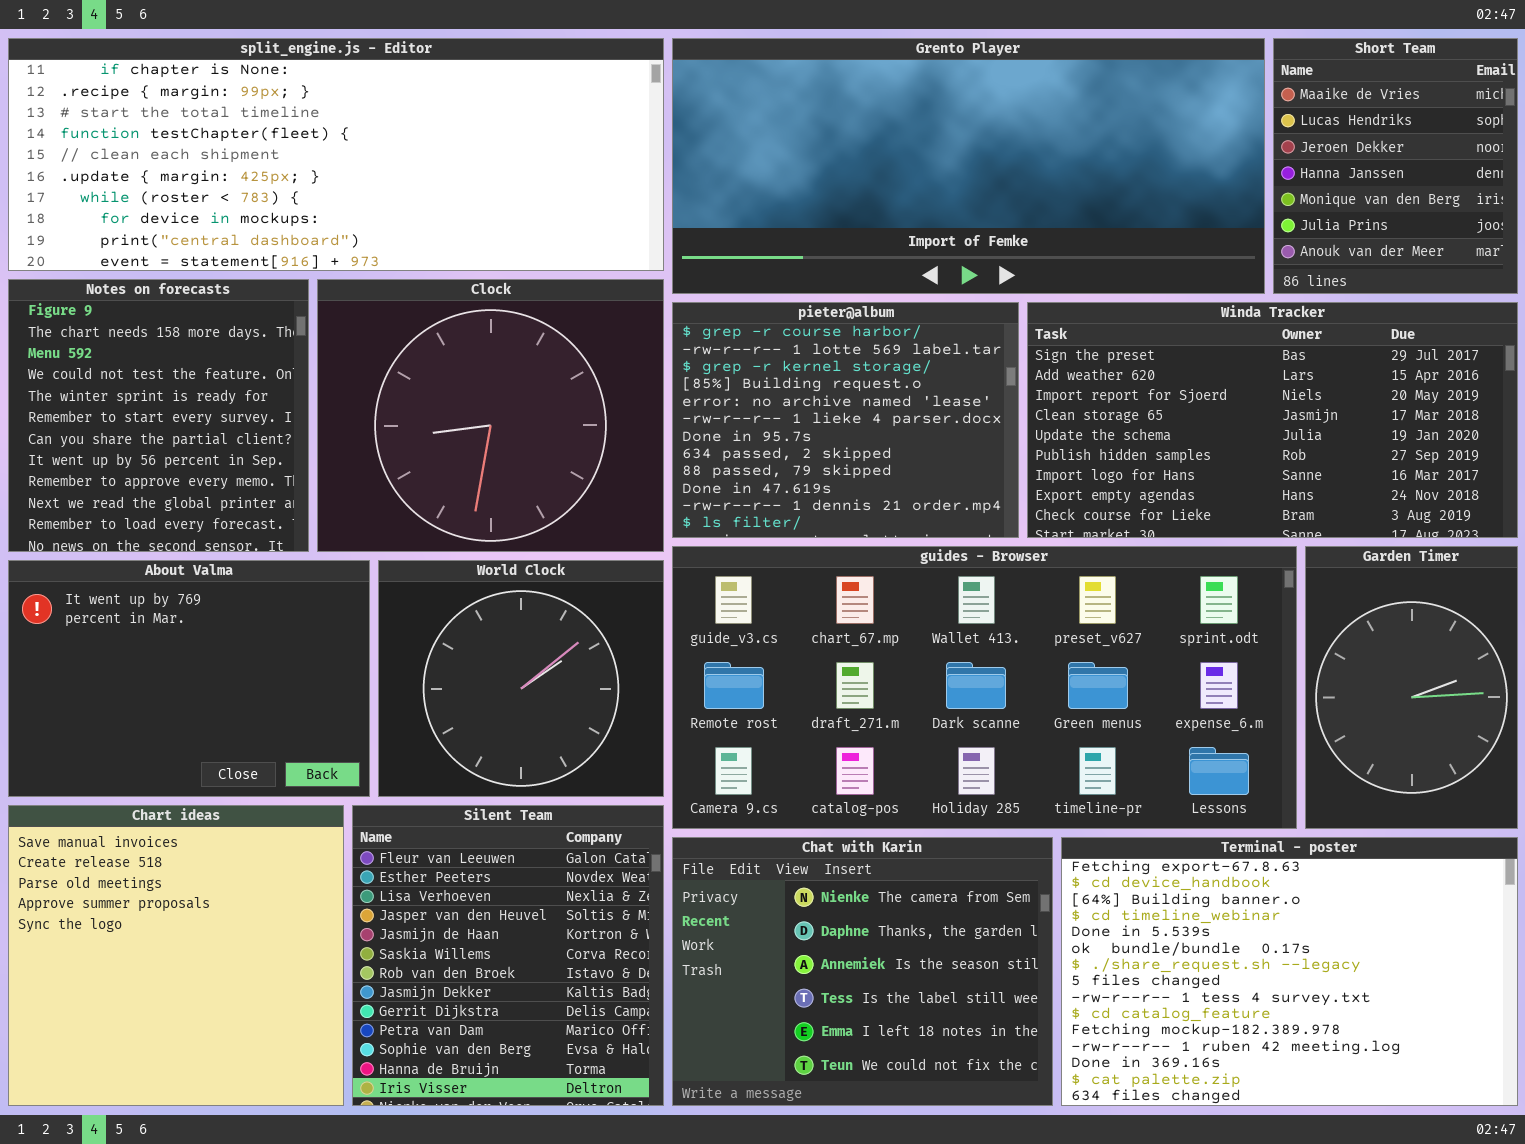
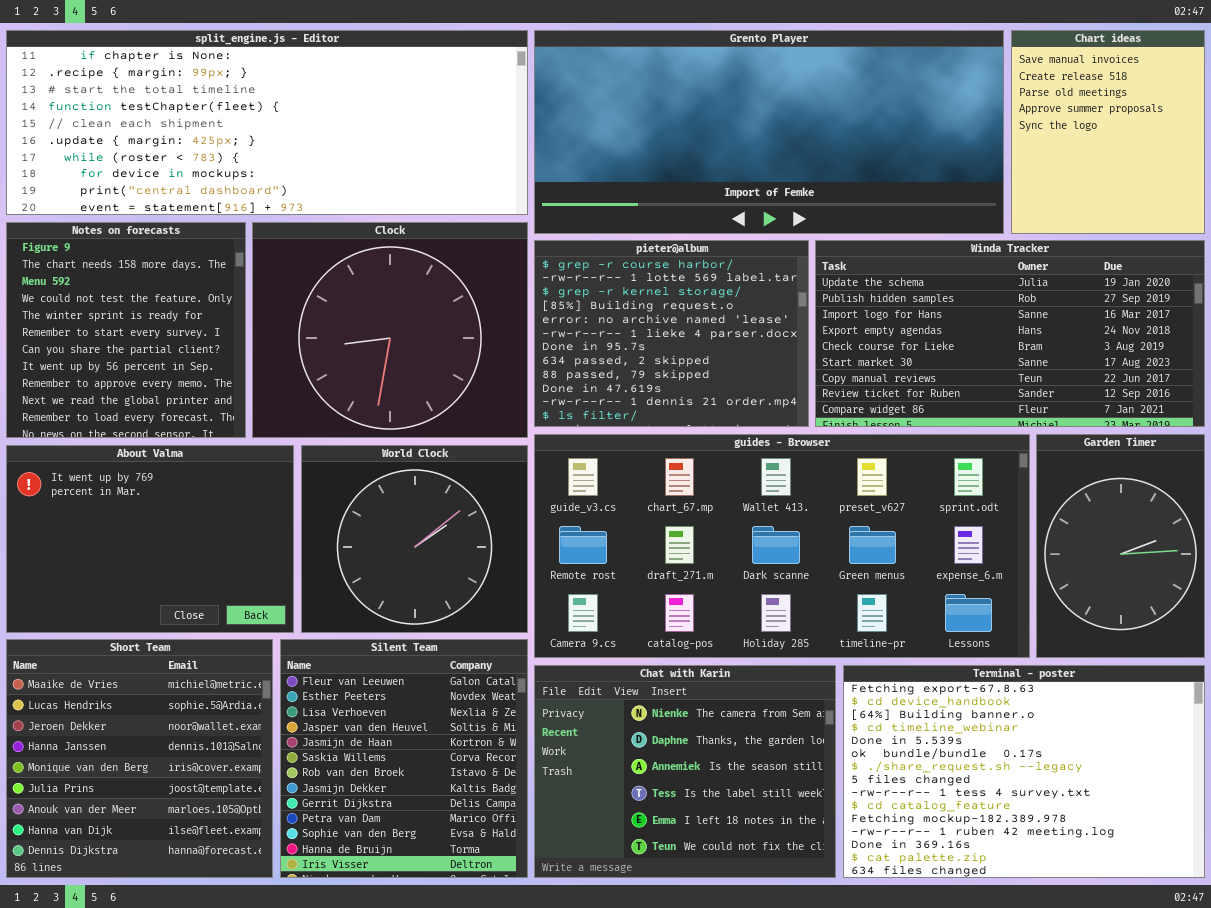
Short Team: [1273,38,1518,294] -> [6,639,273,878], moved, resized
Winda Tracker: [1027,302,1518,538] -> [815,240,1205,427], scrolled down 4 rows
Chart ideas: [8,805,344,1106] -> [1011,30,1205,234], moved, resized

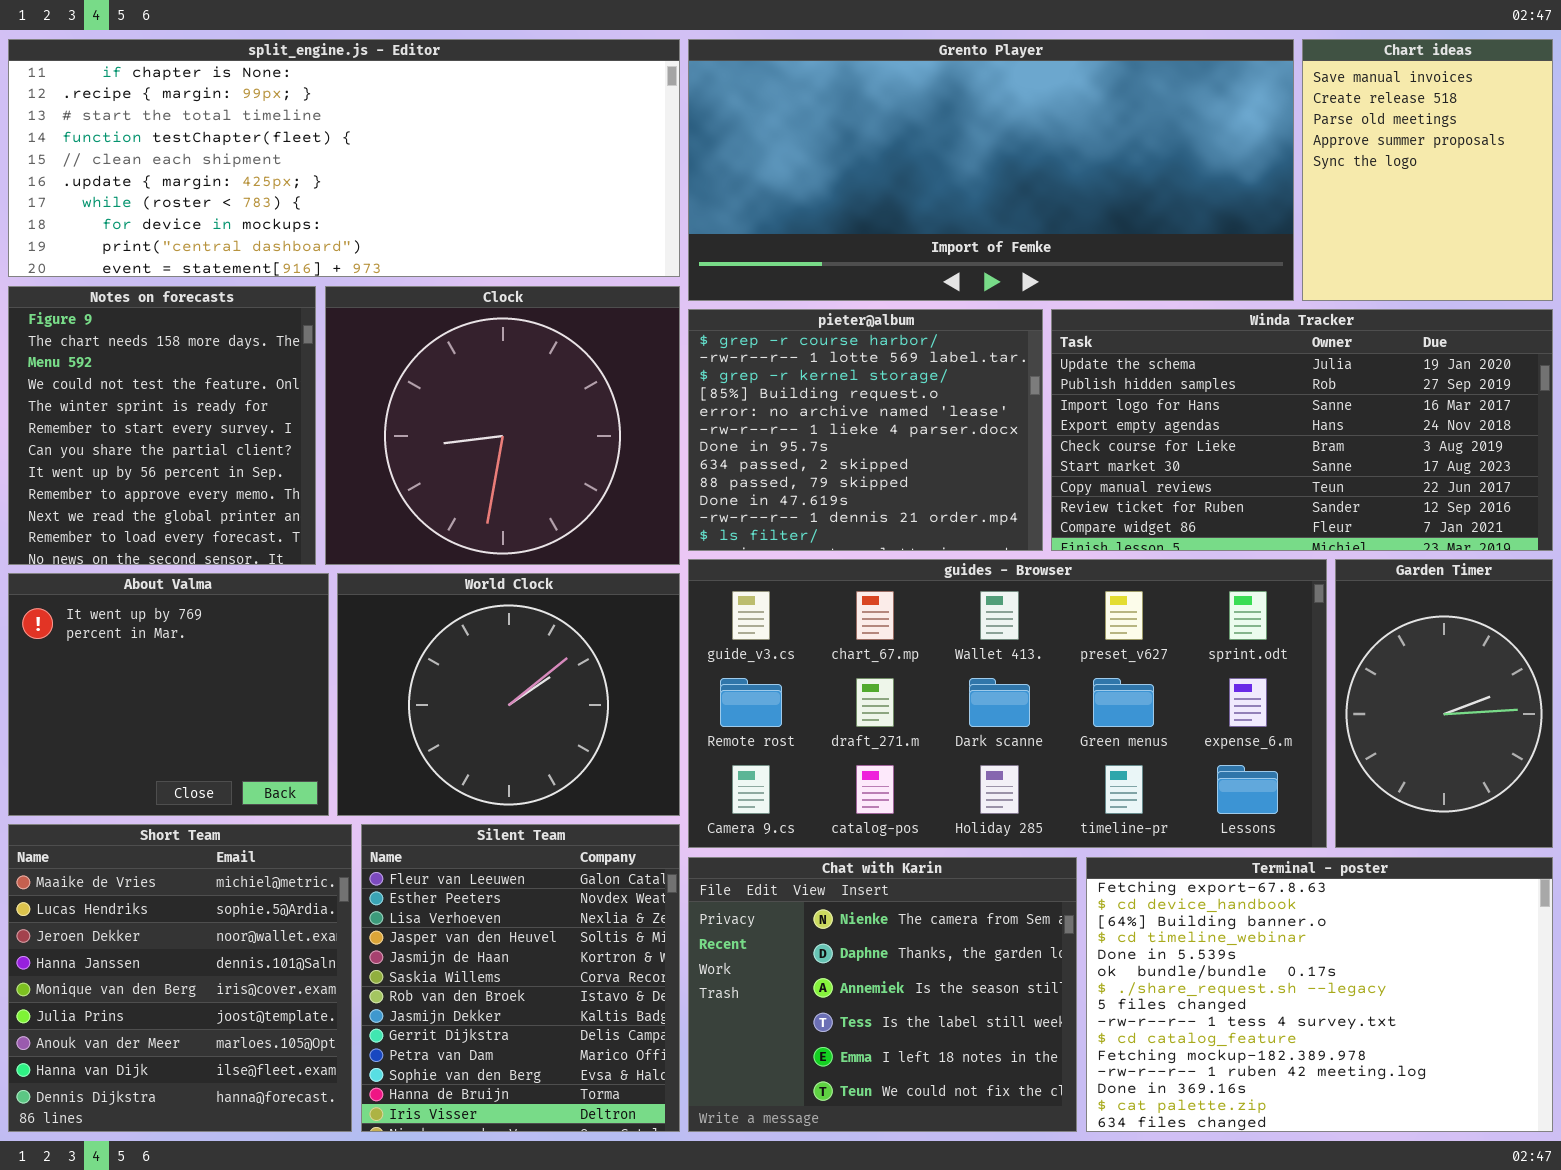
About Valma: [6,445,294,633] -> [8,573,329,816], resized
World Clock: [301,445,528,633] -> [337,573,680,816], resized

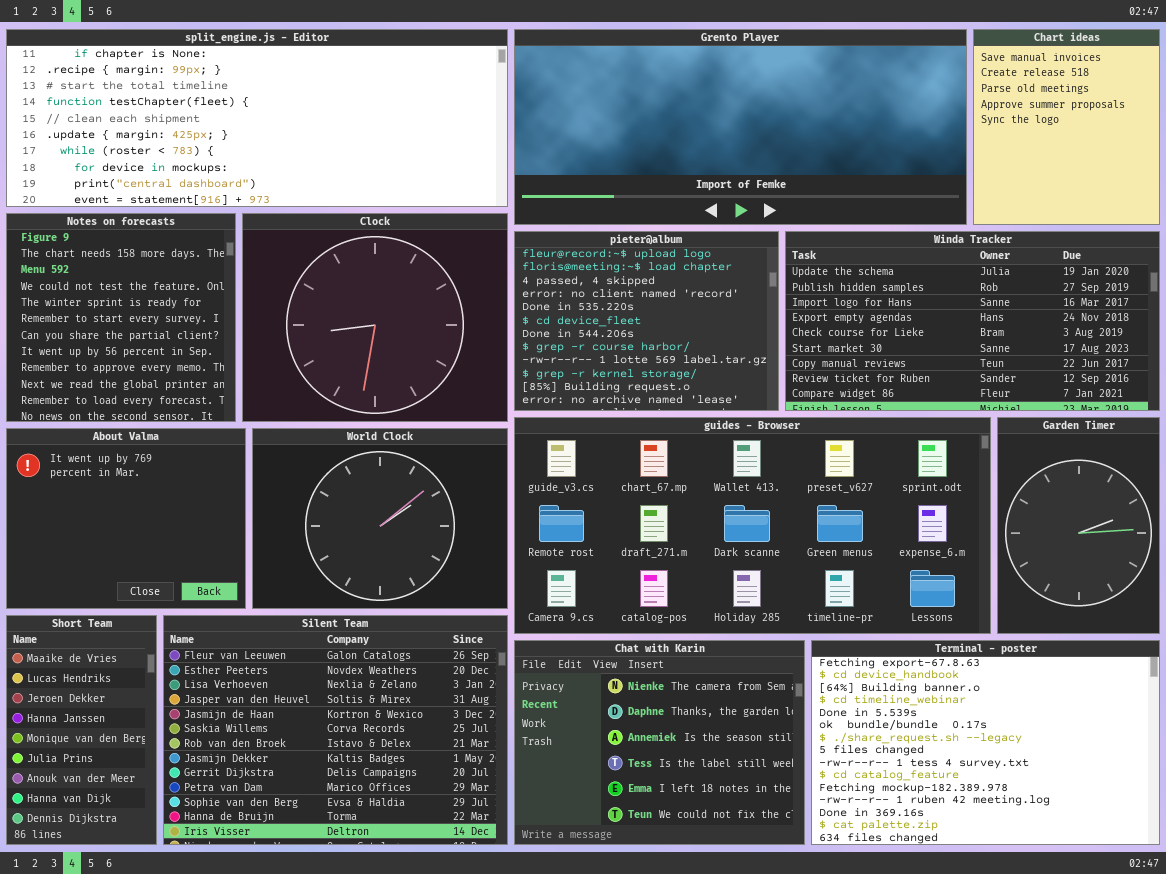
pieter@album: [688,309,1043,551] -> [514,231,779,411], scrolled up 7 rows
Short Team: [8,824,352,1132] -> [6,615,157,845], resized
Silent Team: [361,824,680,1132] -> [163,615,508,845], resized

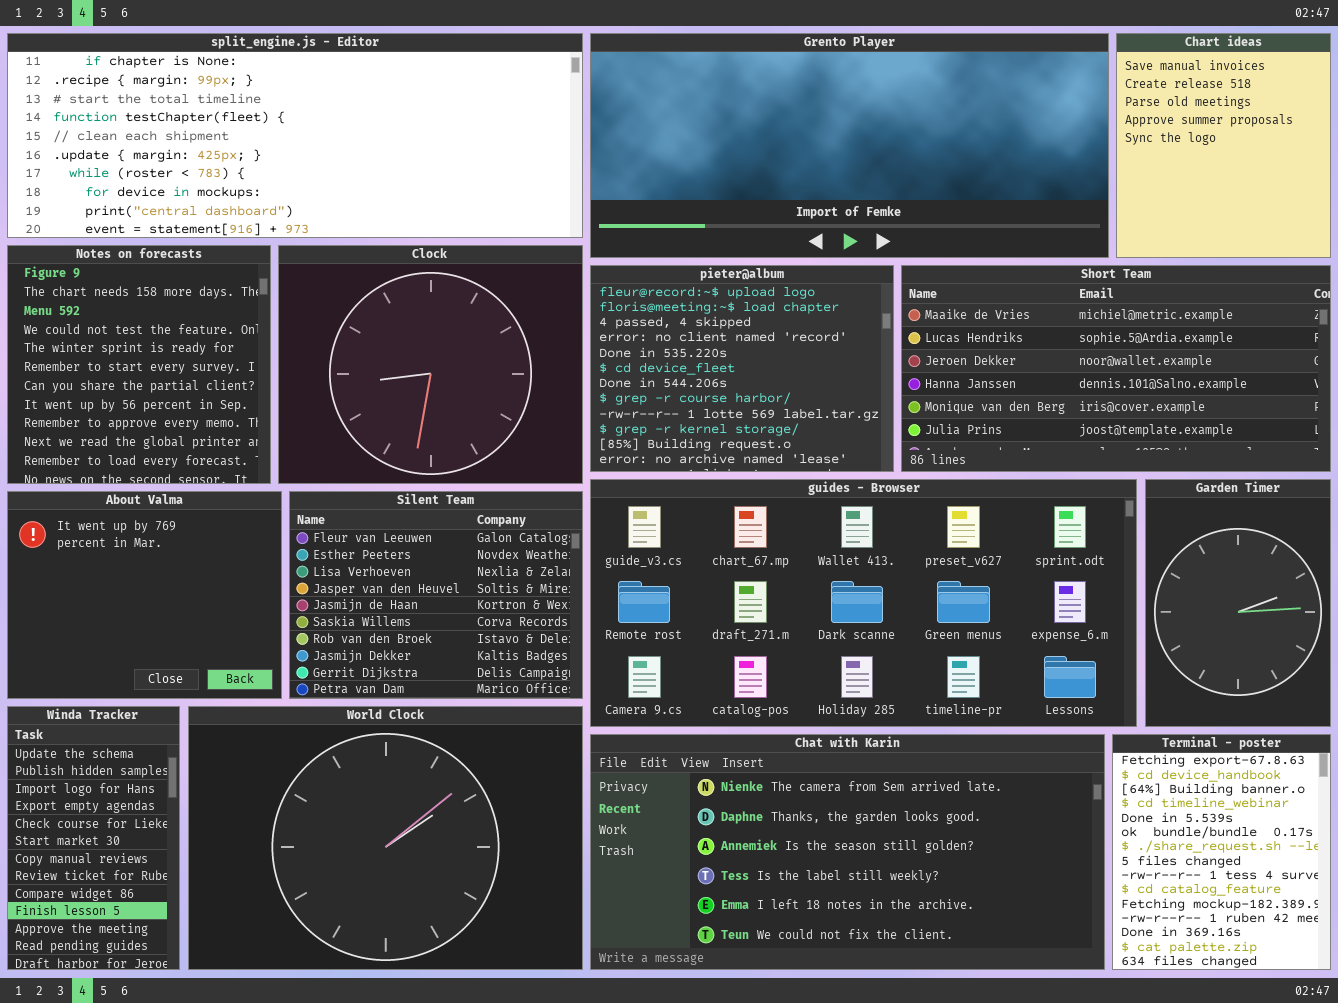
Winda Tracker: [785,231,1160,411] -> [7,706,180,970], moved, resized
World Clock: [252,428,508,609] -> [188,706,583,970], moved, resized
Short Team: [6,615,157,845] -> [901,265,1331,472], moved, resized
Silent Team: [163,615,508,845] -> [289,491,583,699], moved, resized
Chat with Karin: [514,640,805,845] -> [590,734,1105,970], resized
Terminal - poster: [811,640,1160,845] -> [1112,734,1331,970], resized

